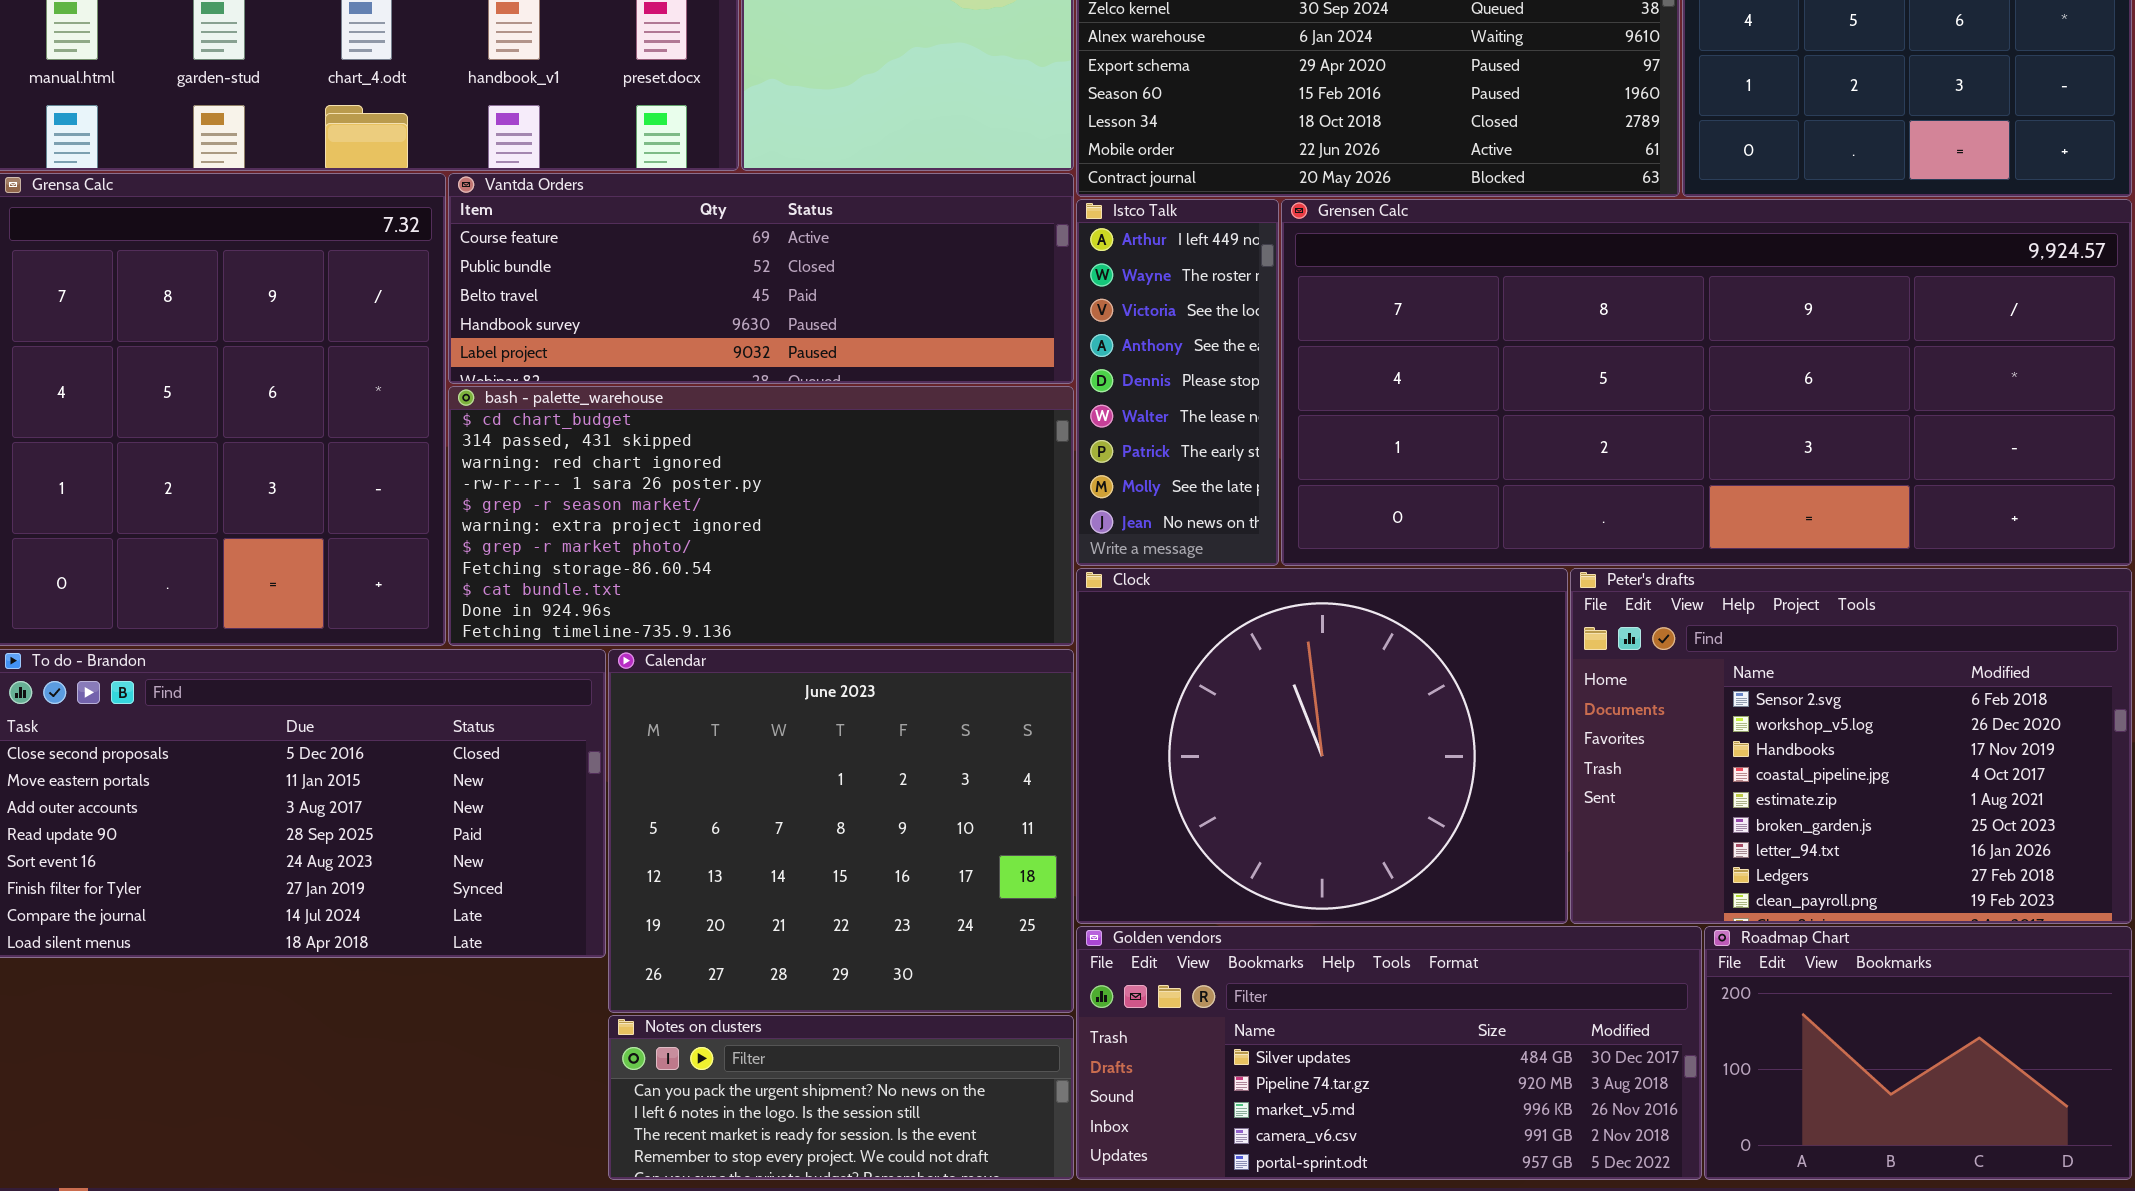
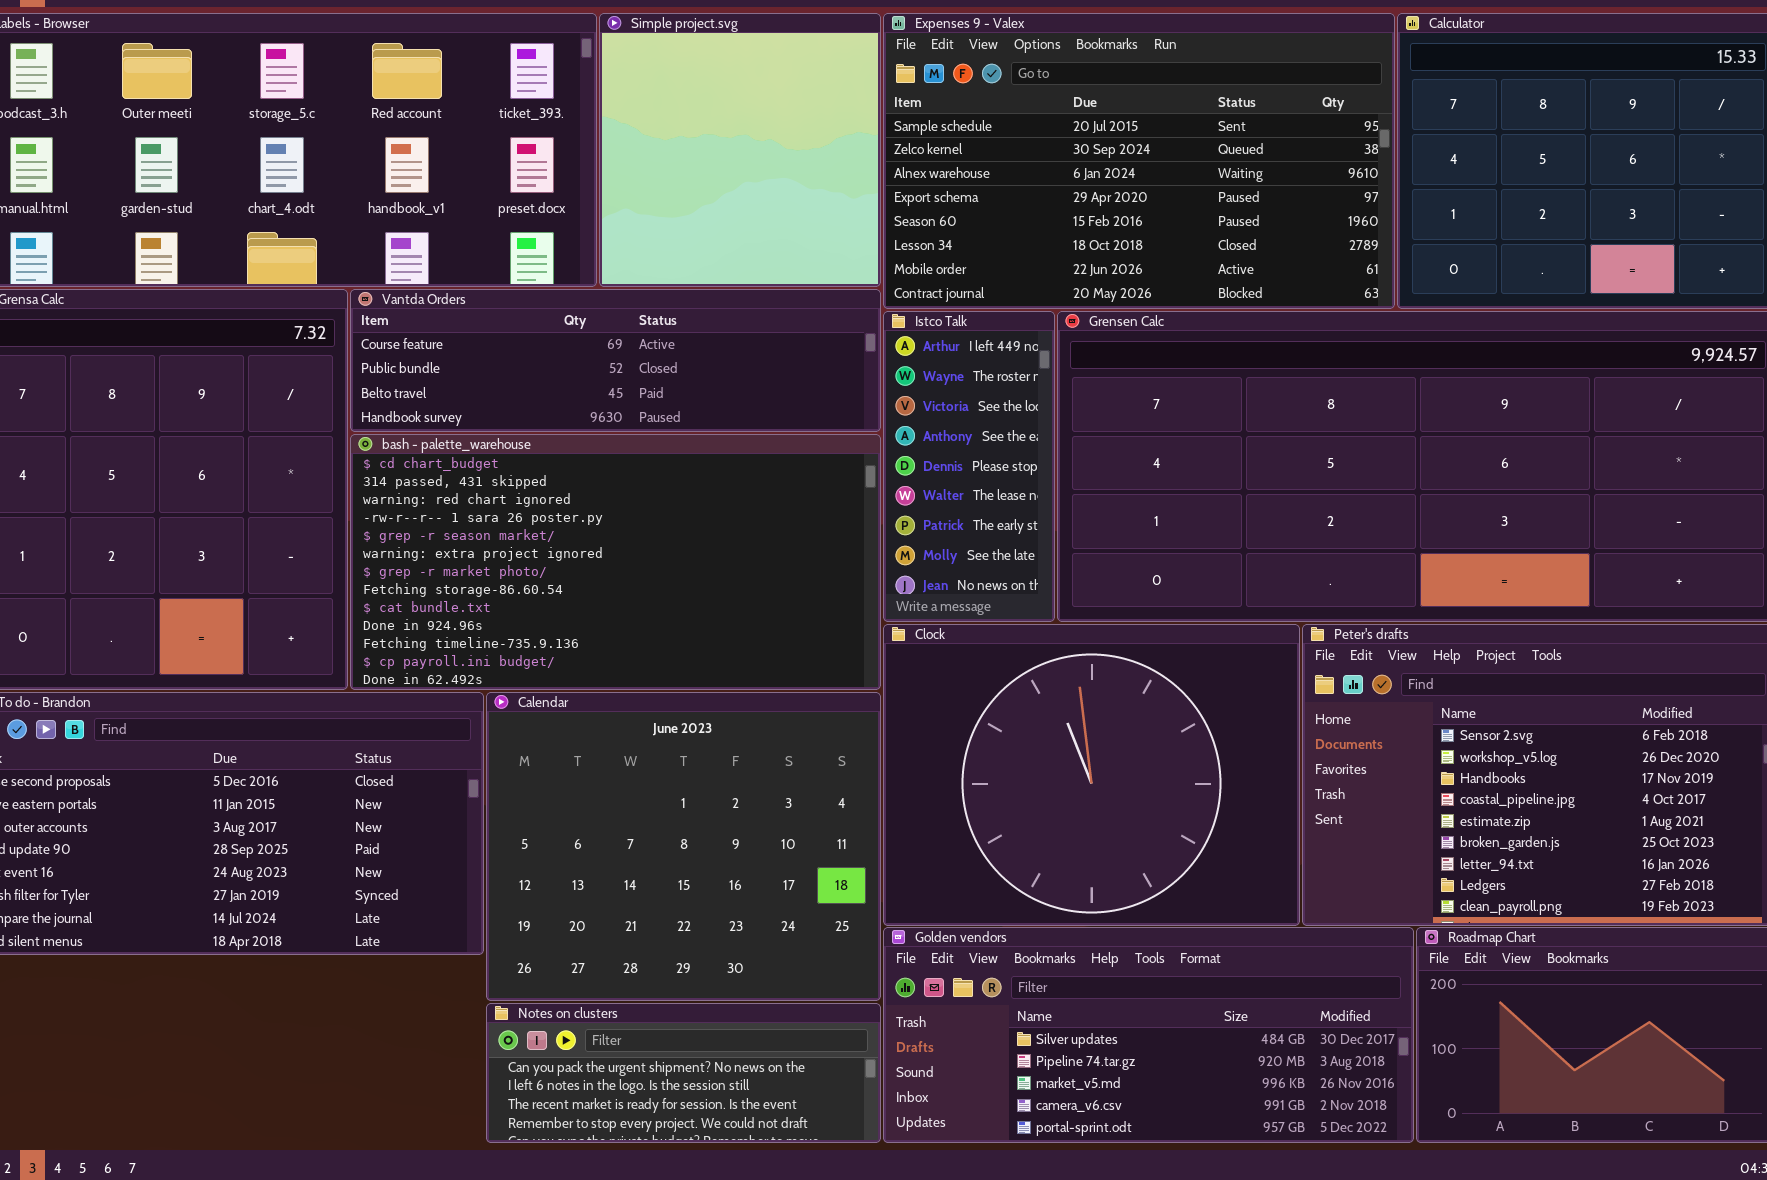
Vantda Orders: [448,173,1074,384] -> [350,289,881,432], resized
bash - palette_warehouse: [448,386,1074,646] -> [350,434,881,690], resized

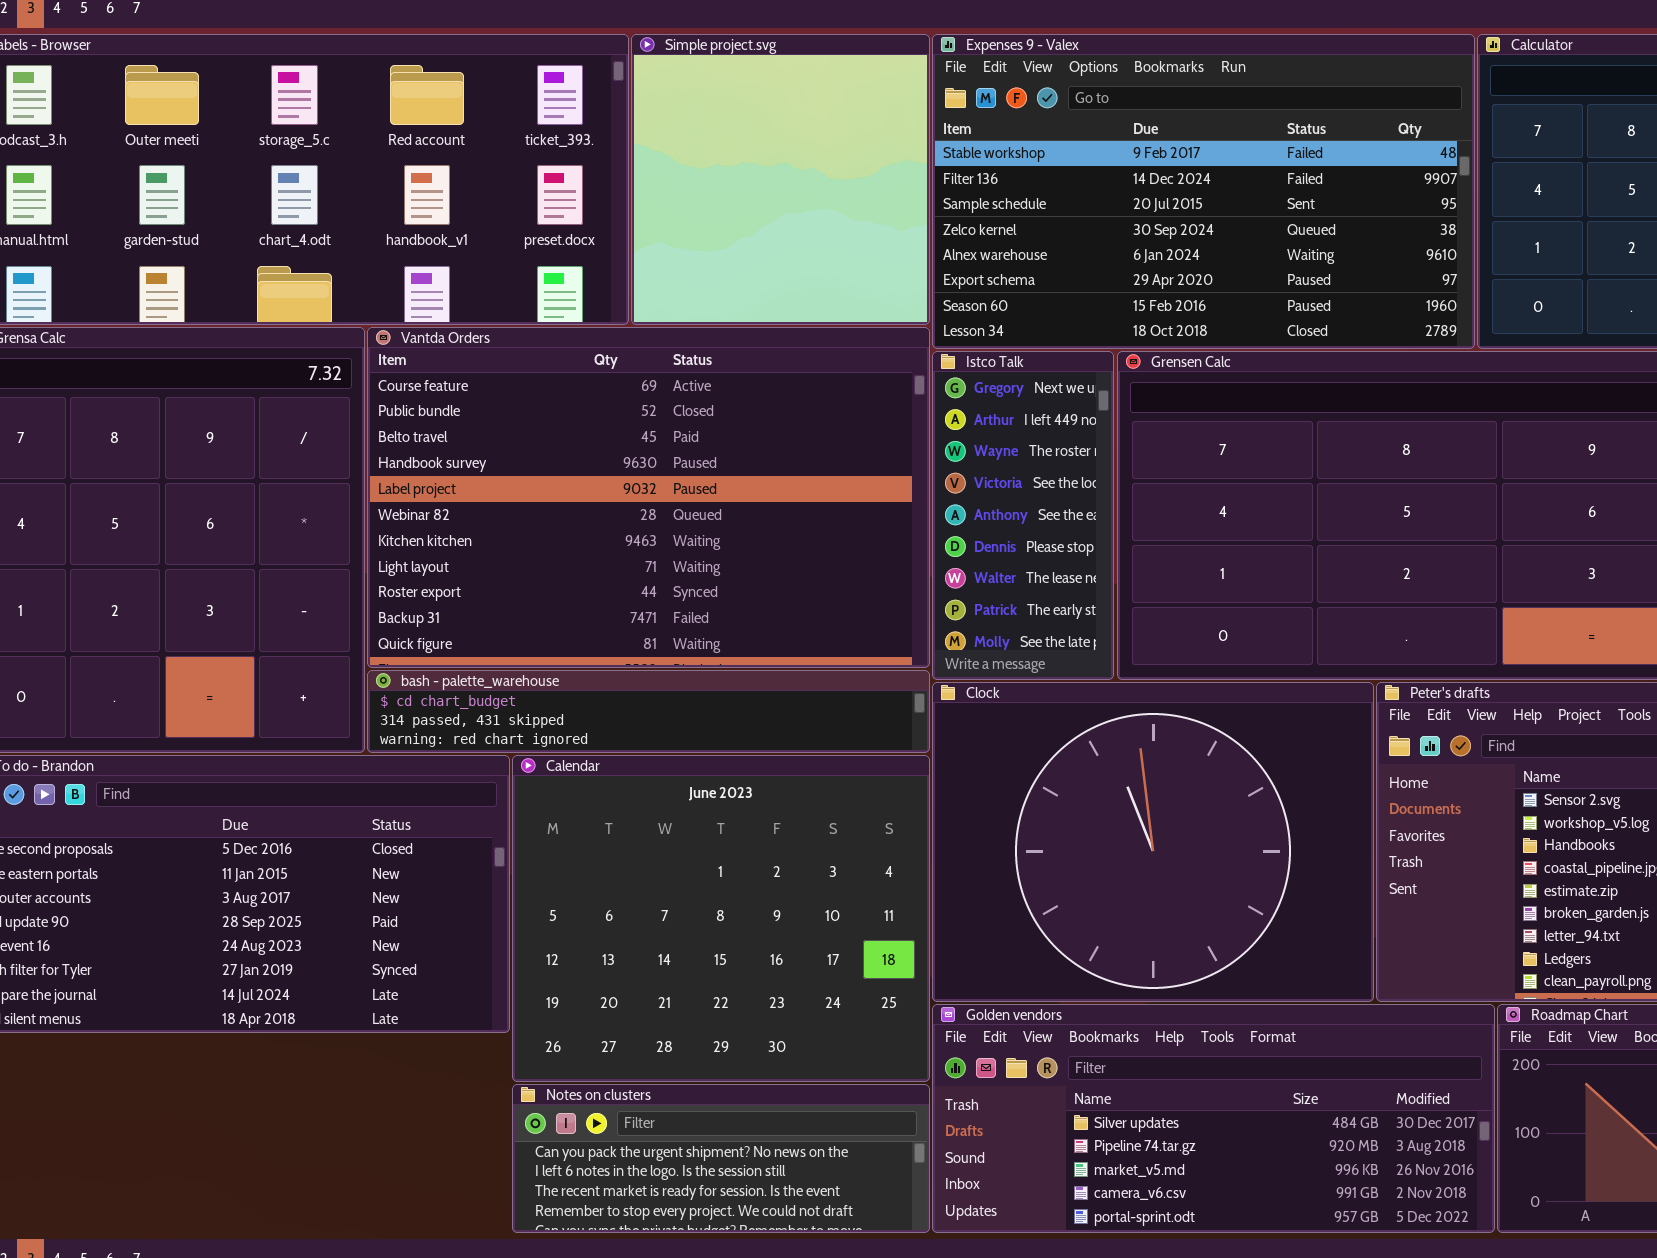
Expenses 9 - Valex: [883,13,1395,309] -> [932,34,1475,349], scrolled up 2 rows
Vantda Orders: [350,289,881,432] -> [367,327,930,668], resized
Istco Talk: [883,311,1055,622] -> [932,351,1114,680], scrolled up 1 row
bash - palette_warehouse: [350,434,881,690] -> [367,670,930,753], resized

